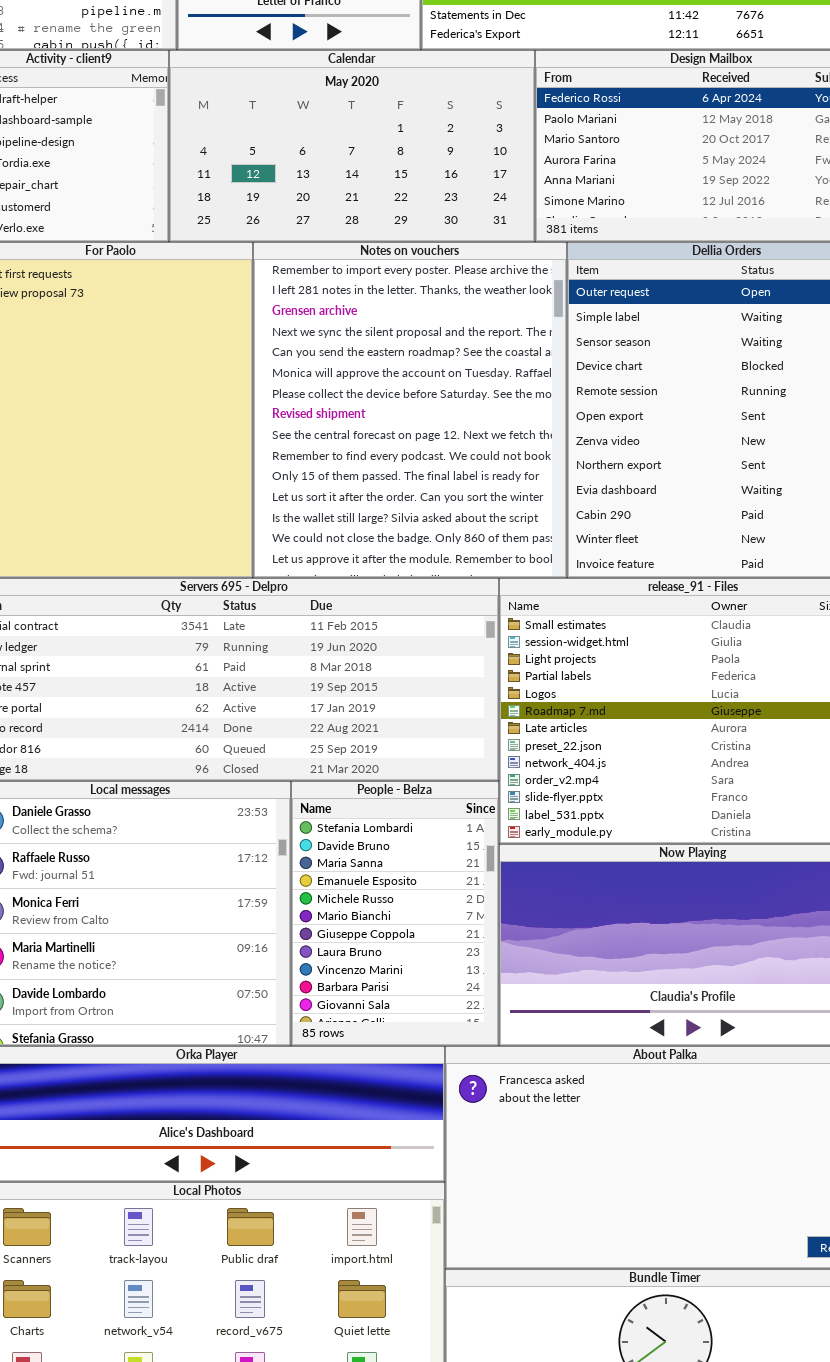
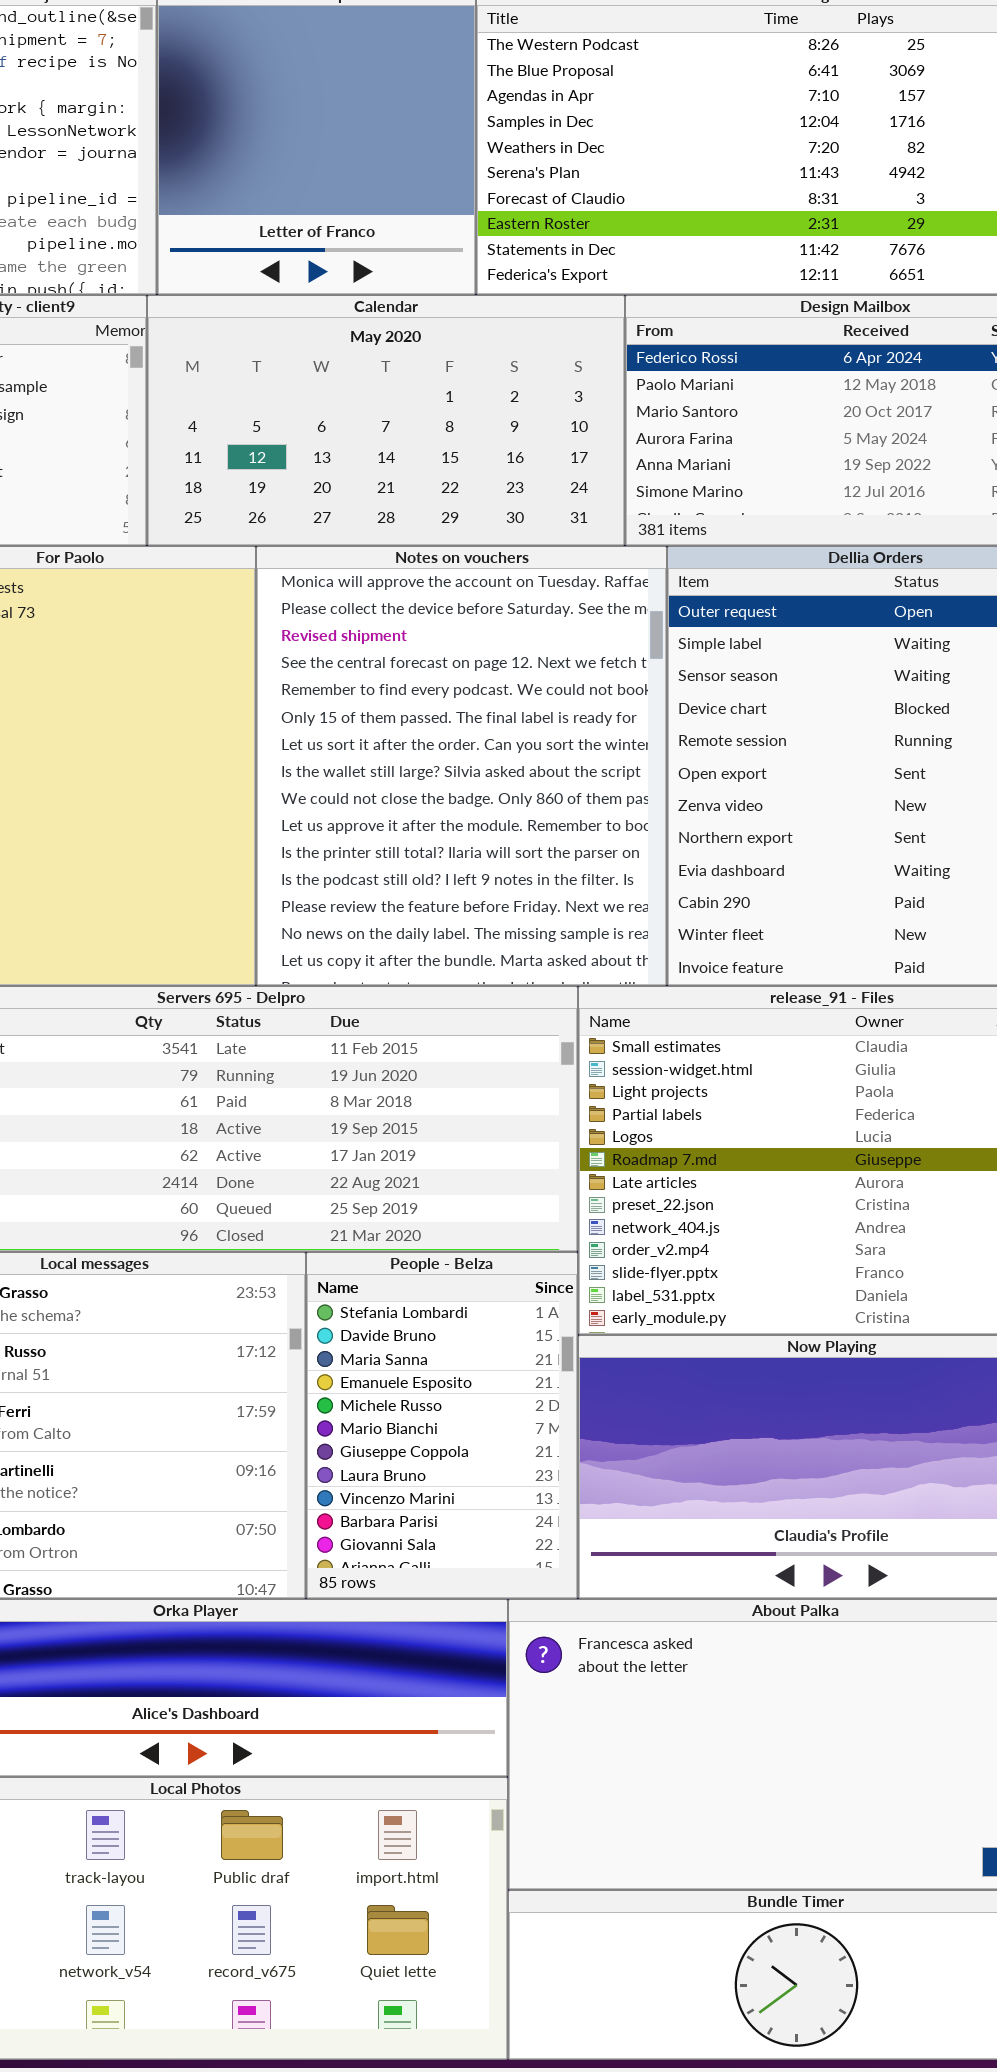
Notes on vouchers: [253,242,567,578] -> [256,546,667,986], scrolled down 5 rows

